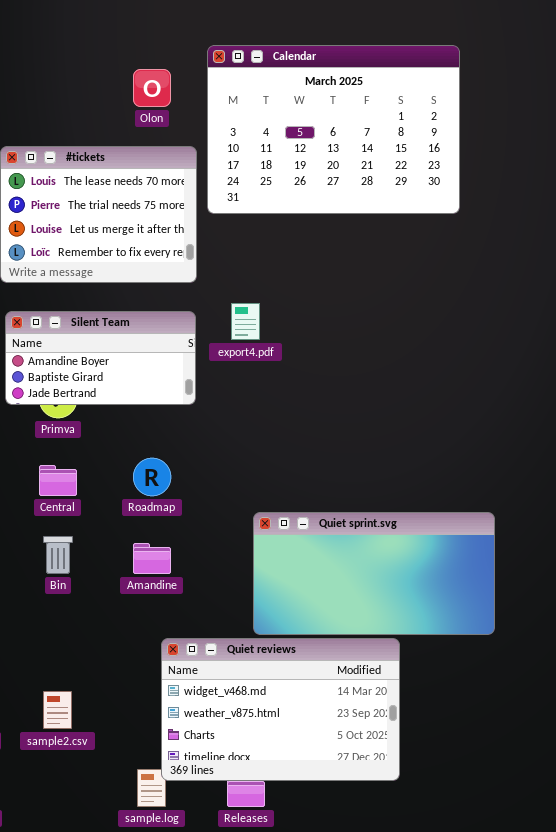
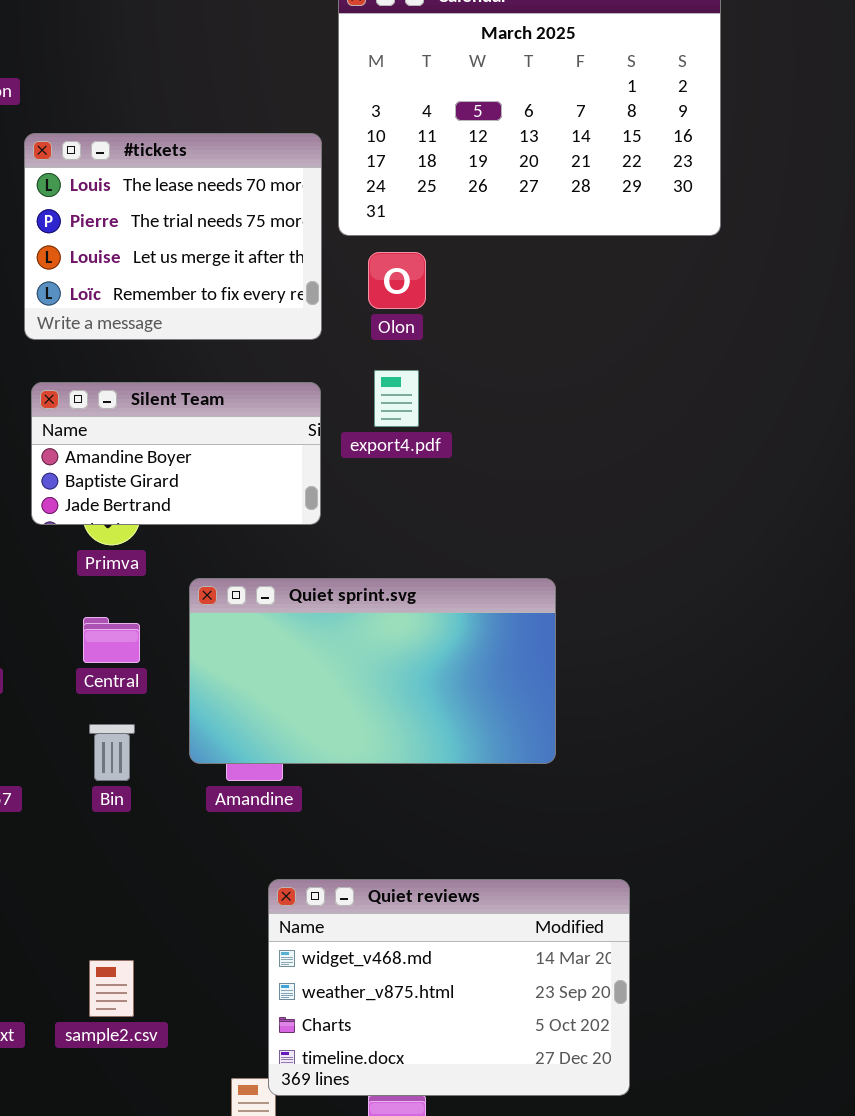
Olon: [133,69,171,107] -> [368,252,426,309], moved
Quiet sprint.svg: [253,512,495,635] -> [189,578,556,764], moved

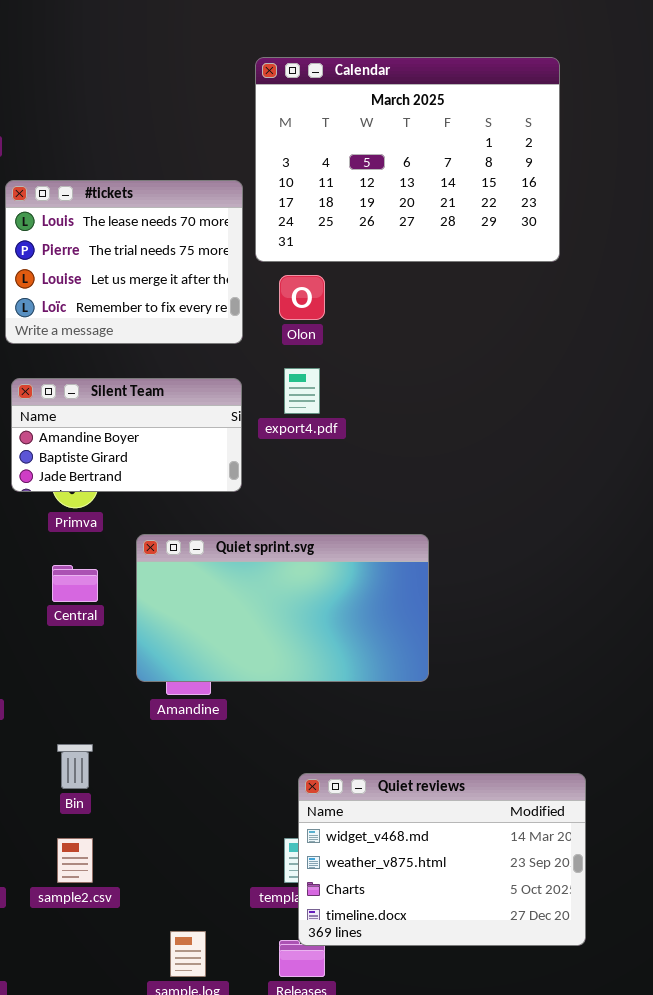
Bin: [89,724,135,781] -> [57,744,93,789], moved
Quiet reviews: [268,879,630,1096] -> [298,773,586,946], moved

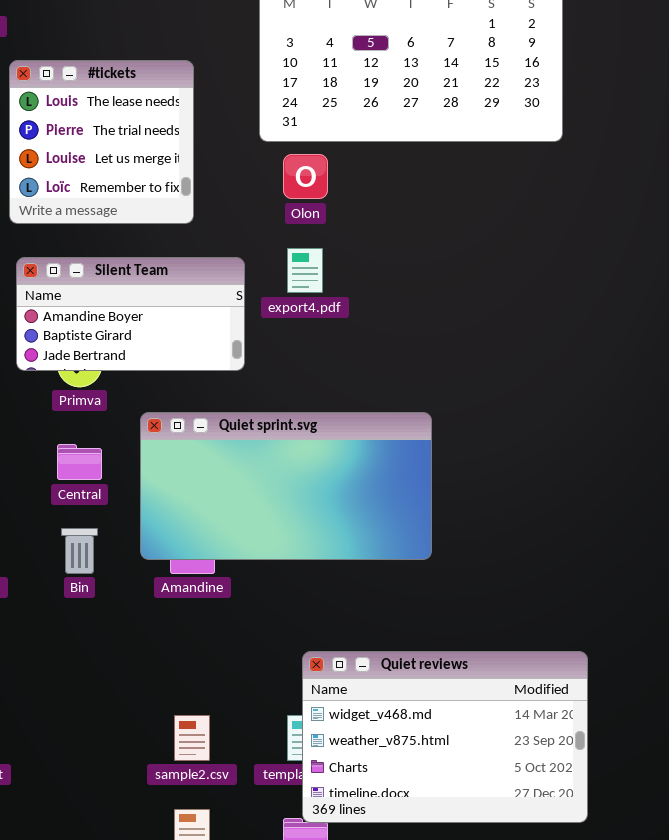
#tickets: [5,180,243,344] -> [9,60,194,224], resized
Bin: [57,744,93,789] -> [61,528,98,574], moved
sample2.csv: [57,838,93,883] -> [174,715,210,761], moved

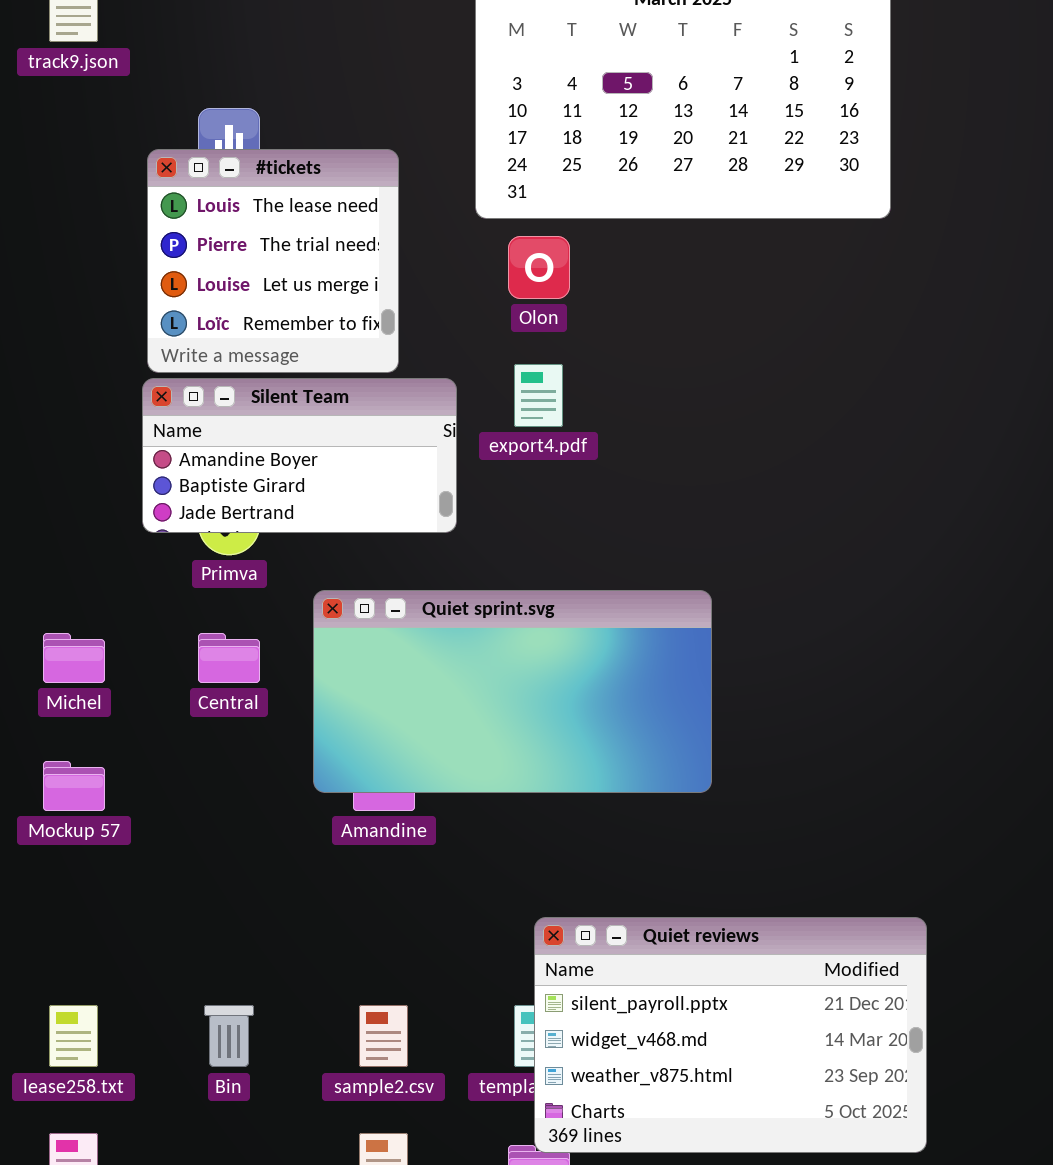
#tickets: [9,60,194,224] -> [147,149,399,373], moved
Bin: [61,528,98,574] -> [204,1005,254,1067], moved
Quiet reviews: [302,651,588,823] -> [534,917,927,1153], scrolled up 1 row

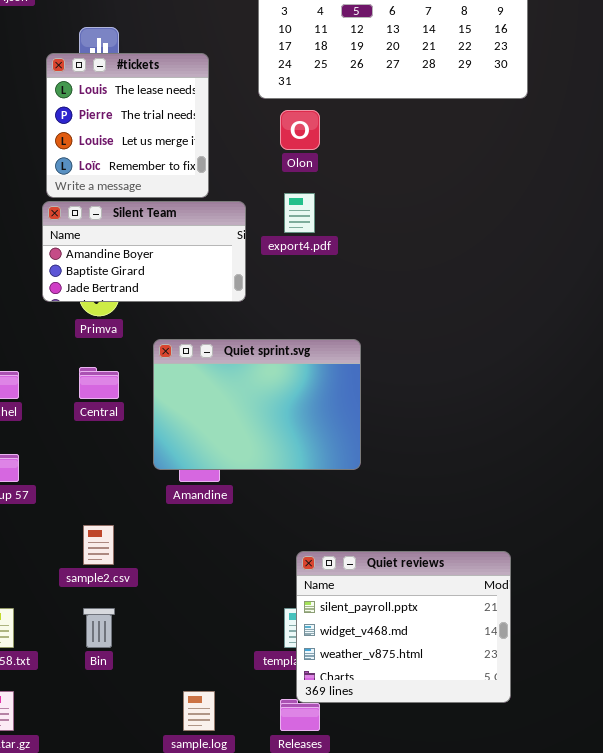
Quiet sprint.svg: [313,590,712,793] -> [153,339,361,470], resized
Quiet reviews: [534,917,927,1153] -> [296,551,511,703], resized
sample2.csv: [359,1005,408,1067] -> [83,525,114,565], moved

